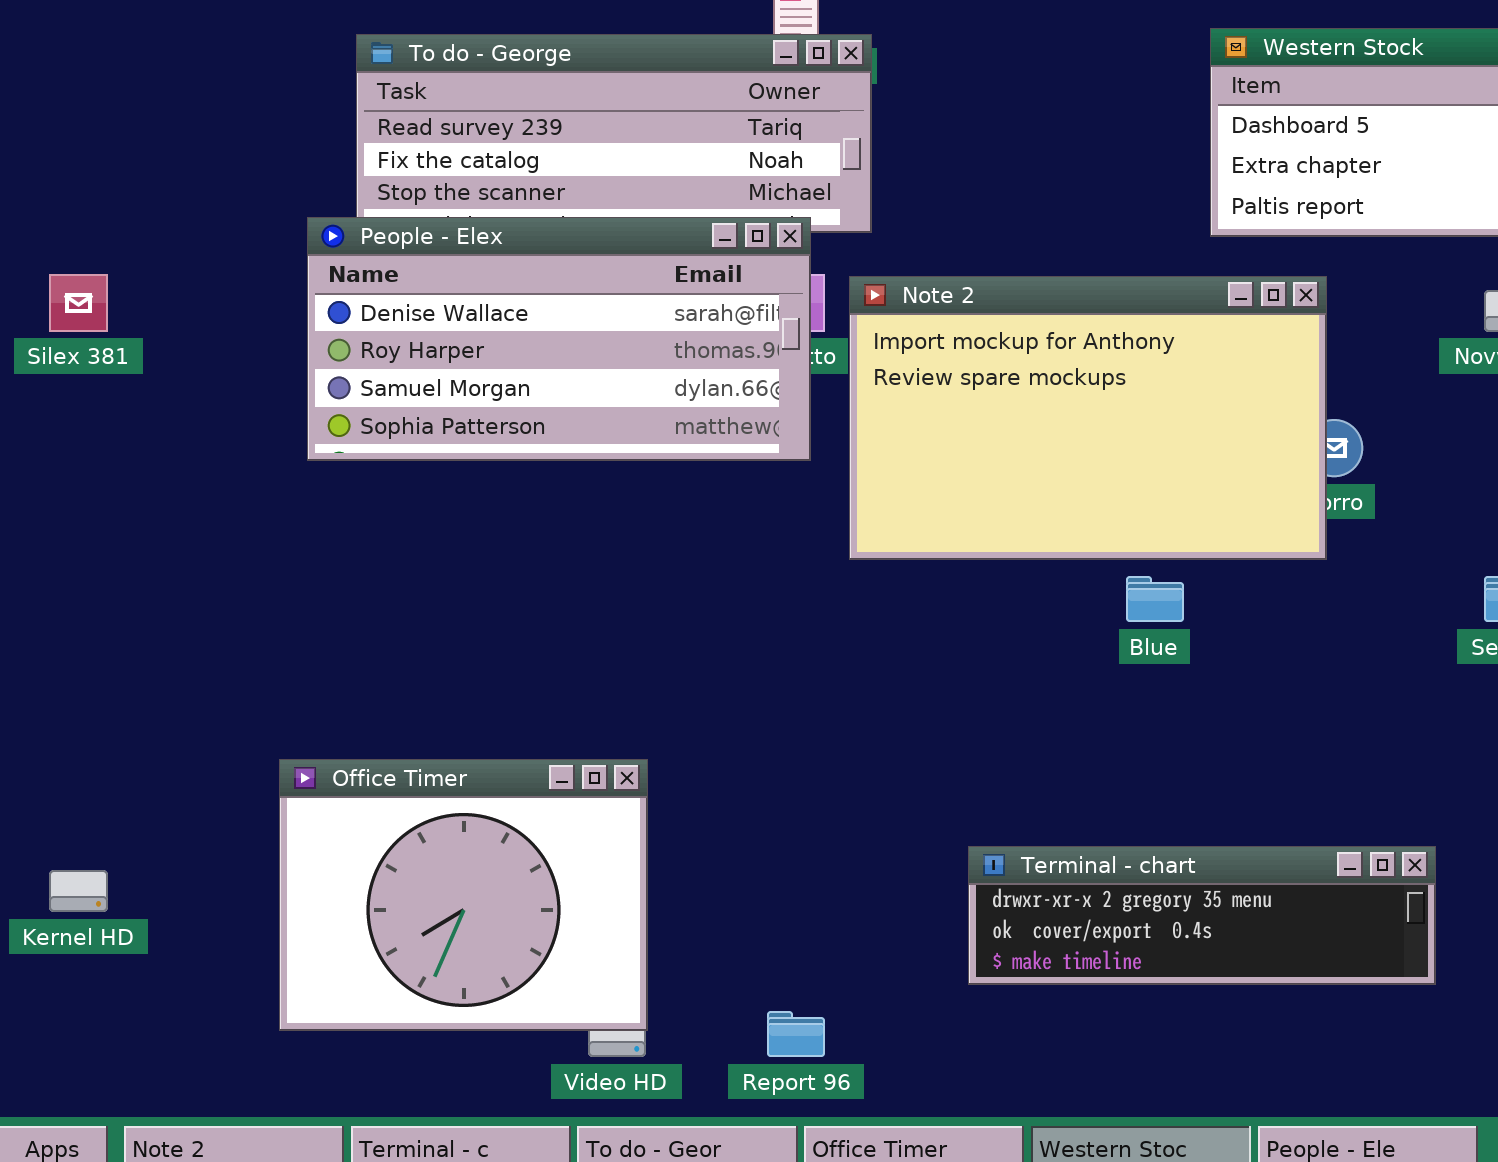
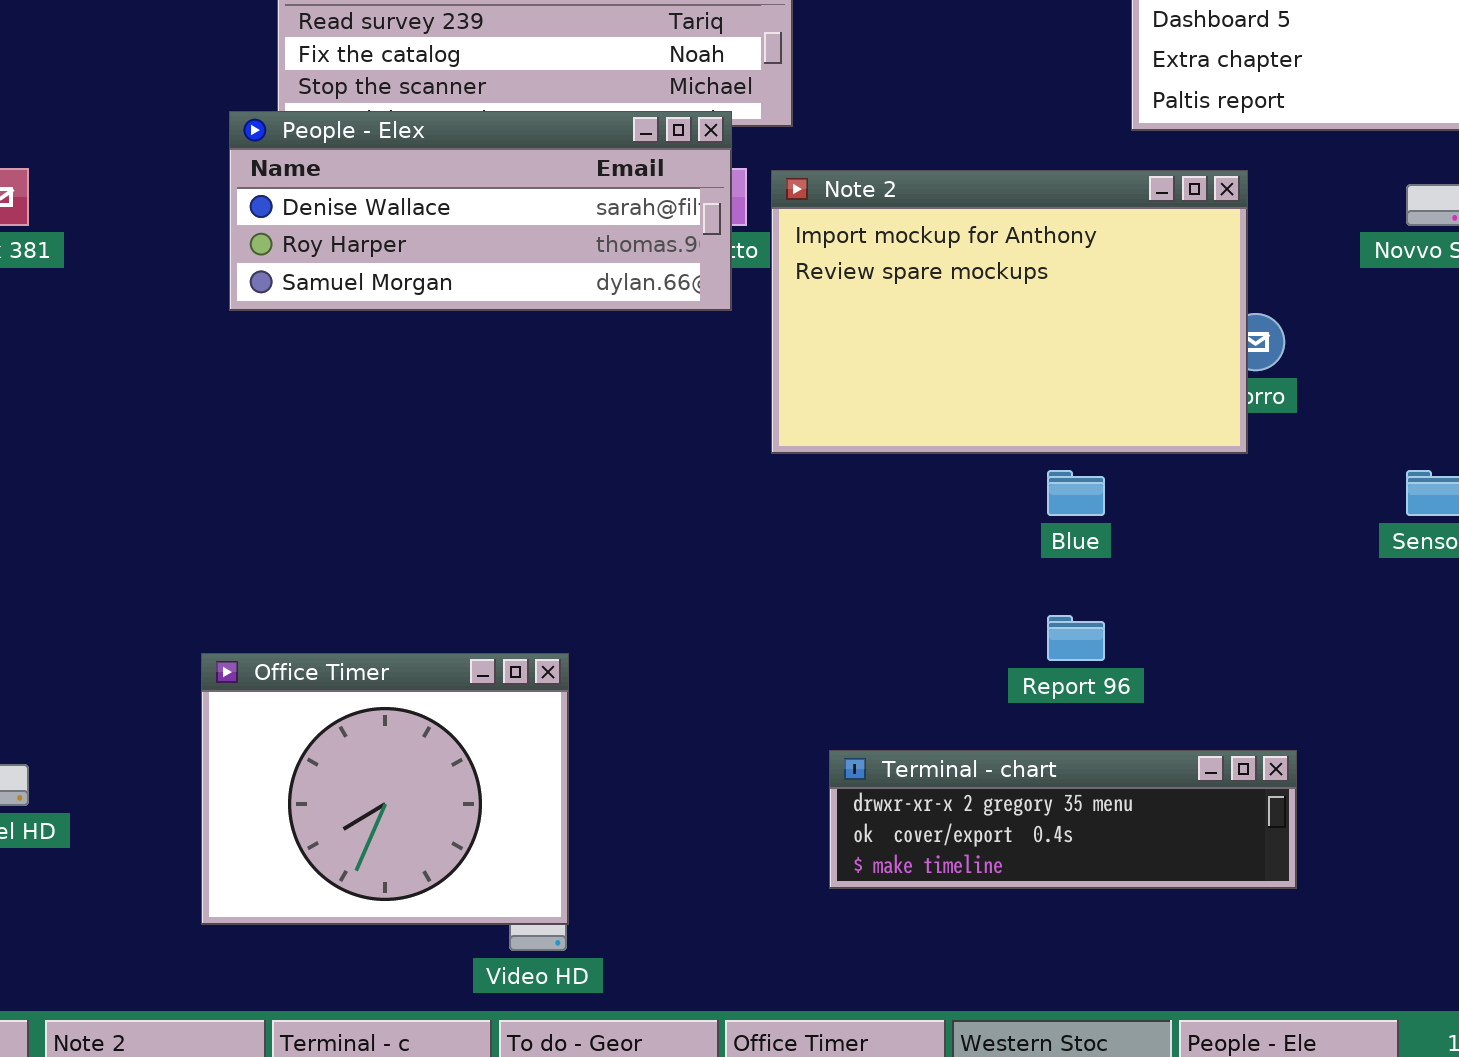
People - Elex: [307,217,811,461] -> [229,111,732,311], resized
Terminal - chart: [968,846,1436,985] -> [829,750,1297,889], moved
Report 96: [767,1011,825,1057] -> [1047,615,1105,661], moved

